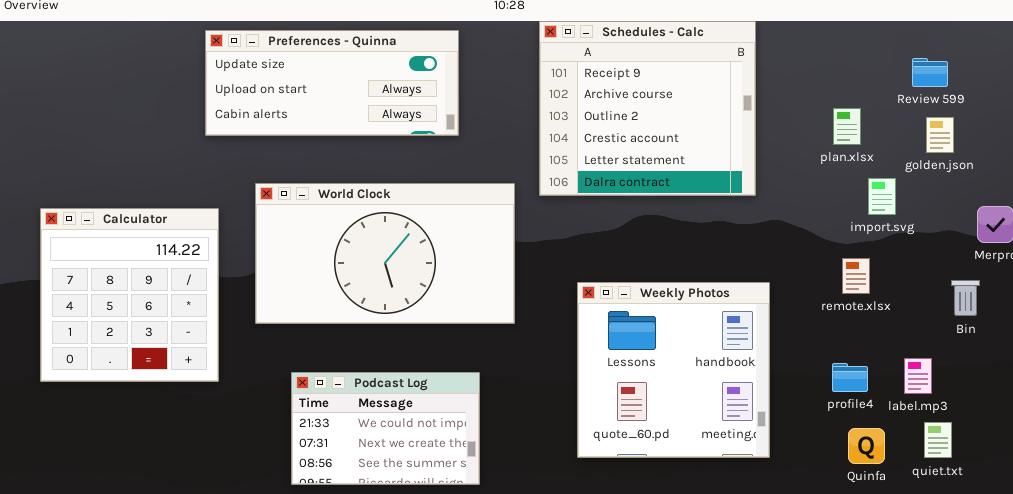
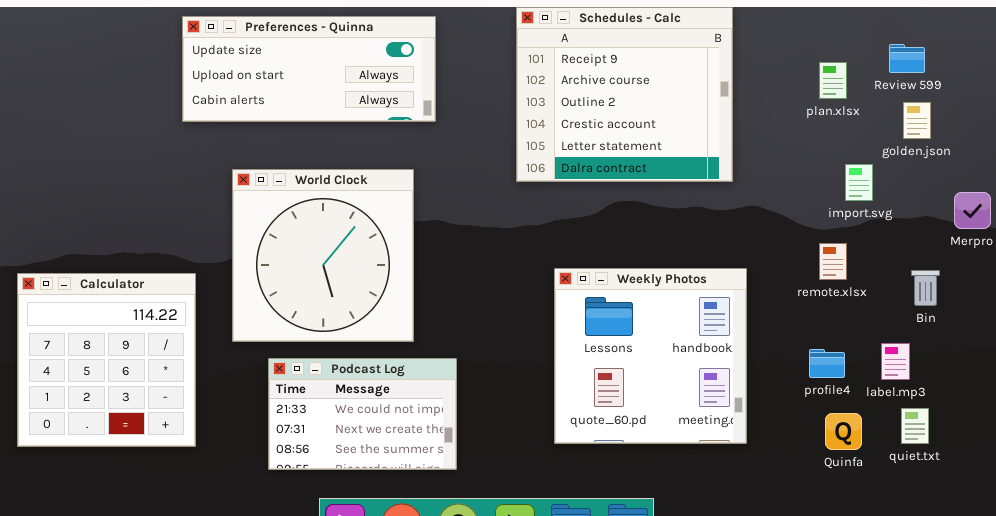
plan.xlsx: [833,108,861,145] -> [819,62,847,99], moved
World Clock: [255,183,515,324] -> [232,169,414,342], resized
Calculator: [40,208,219,382] -> [17,273,196,447], moved
Bin: [951,280,980,316] -> [911,270,940,306], moved

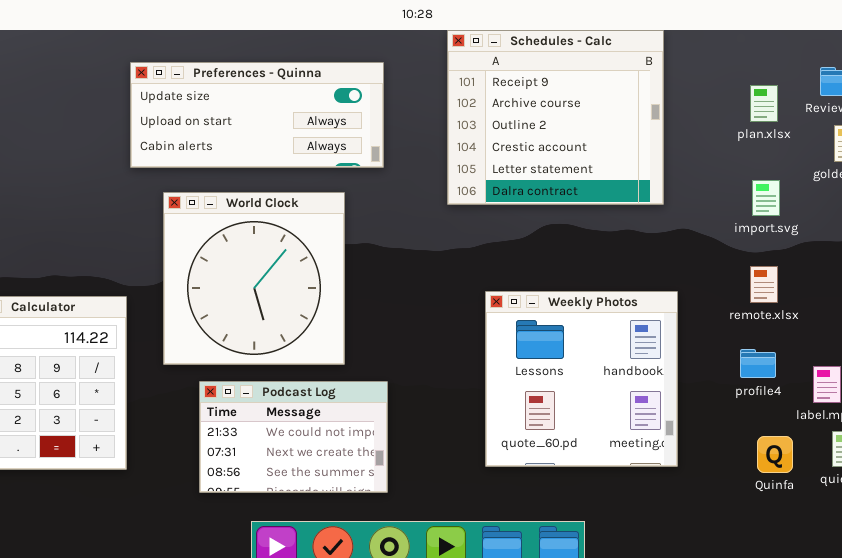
Preferences - Quinna: [182,16,436,122] -> [130,62,384,168], moved
import.svg: [845,164,873,201] -> [752,180,780,216], moved
profile4: [809,349,845,378] -> [740,349,776,378], moved

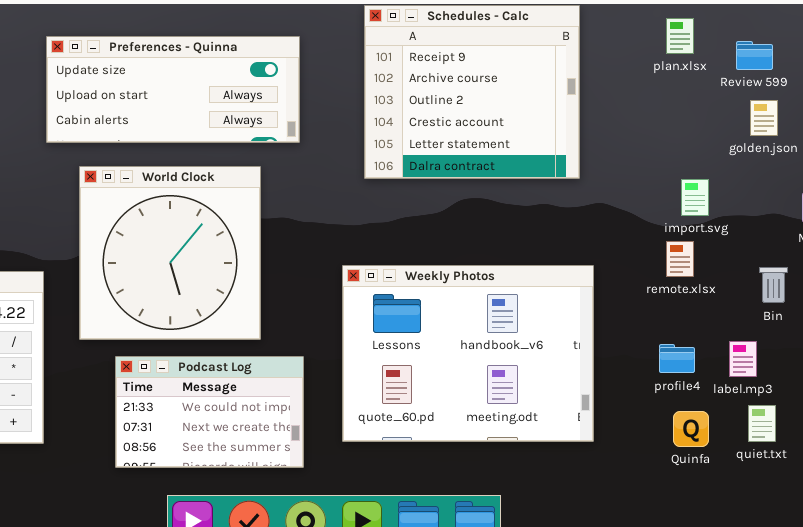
plan.xlsx: [750,85,778,122] -> [666,18,694,54], moved
import.svg: [752,180,780,216] -> [681,179,709,216], moved
Weekly Photos: [485,291,678,467] -> [342,265,594,442], resized
profile4: [740,349,776,378] -> [659,344,695,373], moved

